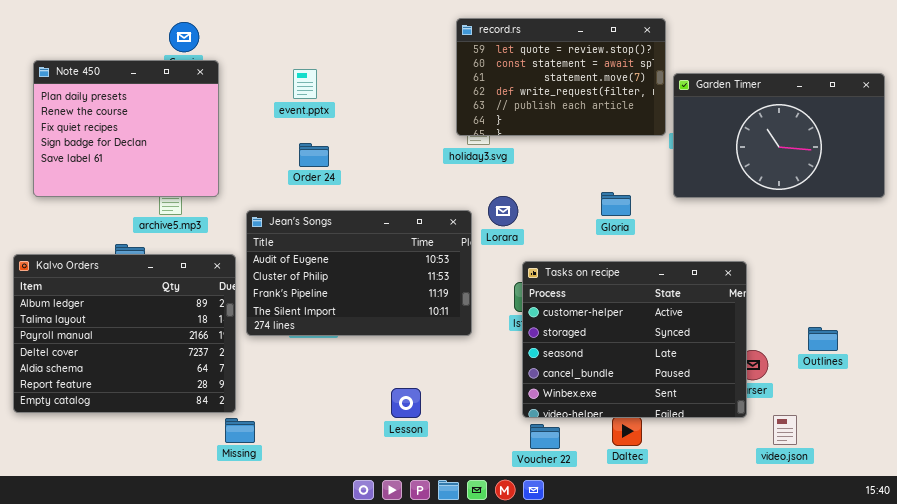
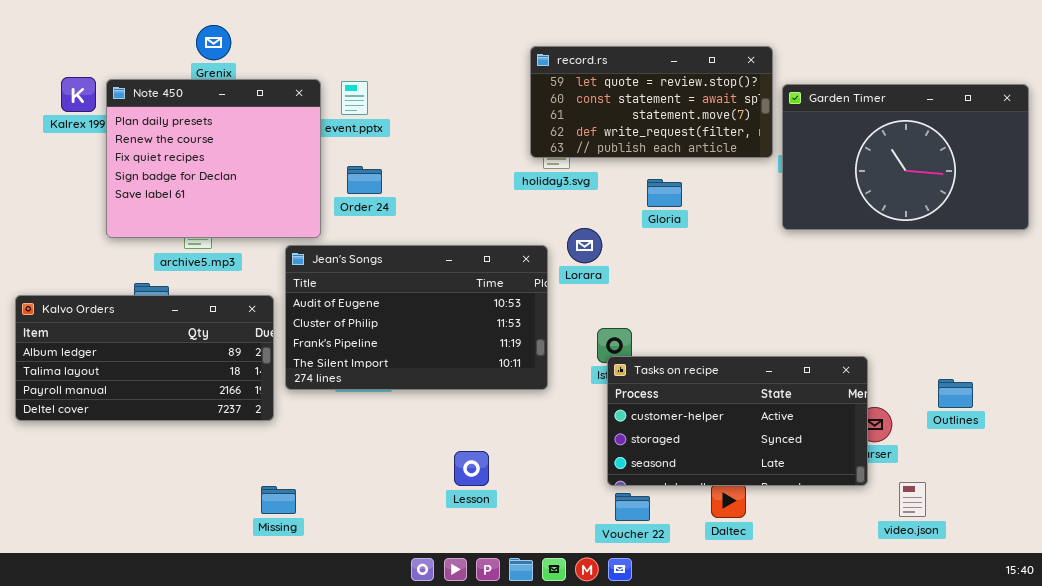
record.rs: [456,18,666,136] -> [530,46,773,158], resized
Note 450: [33,60,219,197] -> [106,79,321,238], moved
Gloria: [601,192,631,216] -> [647,179,682,207], moved
Kalvo Orders: [13,254,236,413] -> [15,295,274,421], resized
Tasks on recipe: [522,261,747,418] -> [607,356,868,486], resized

